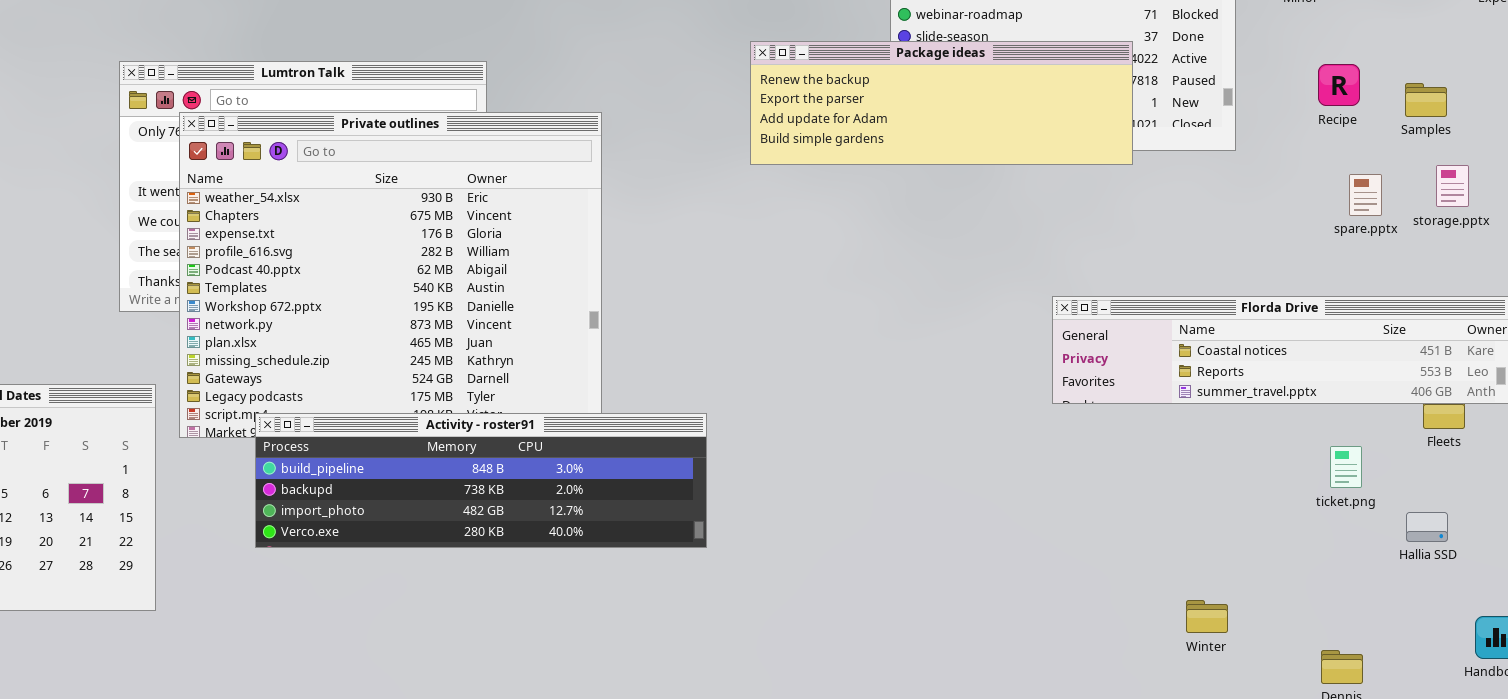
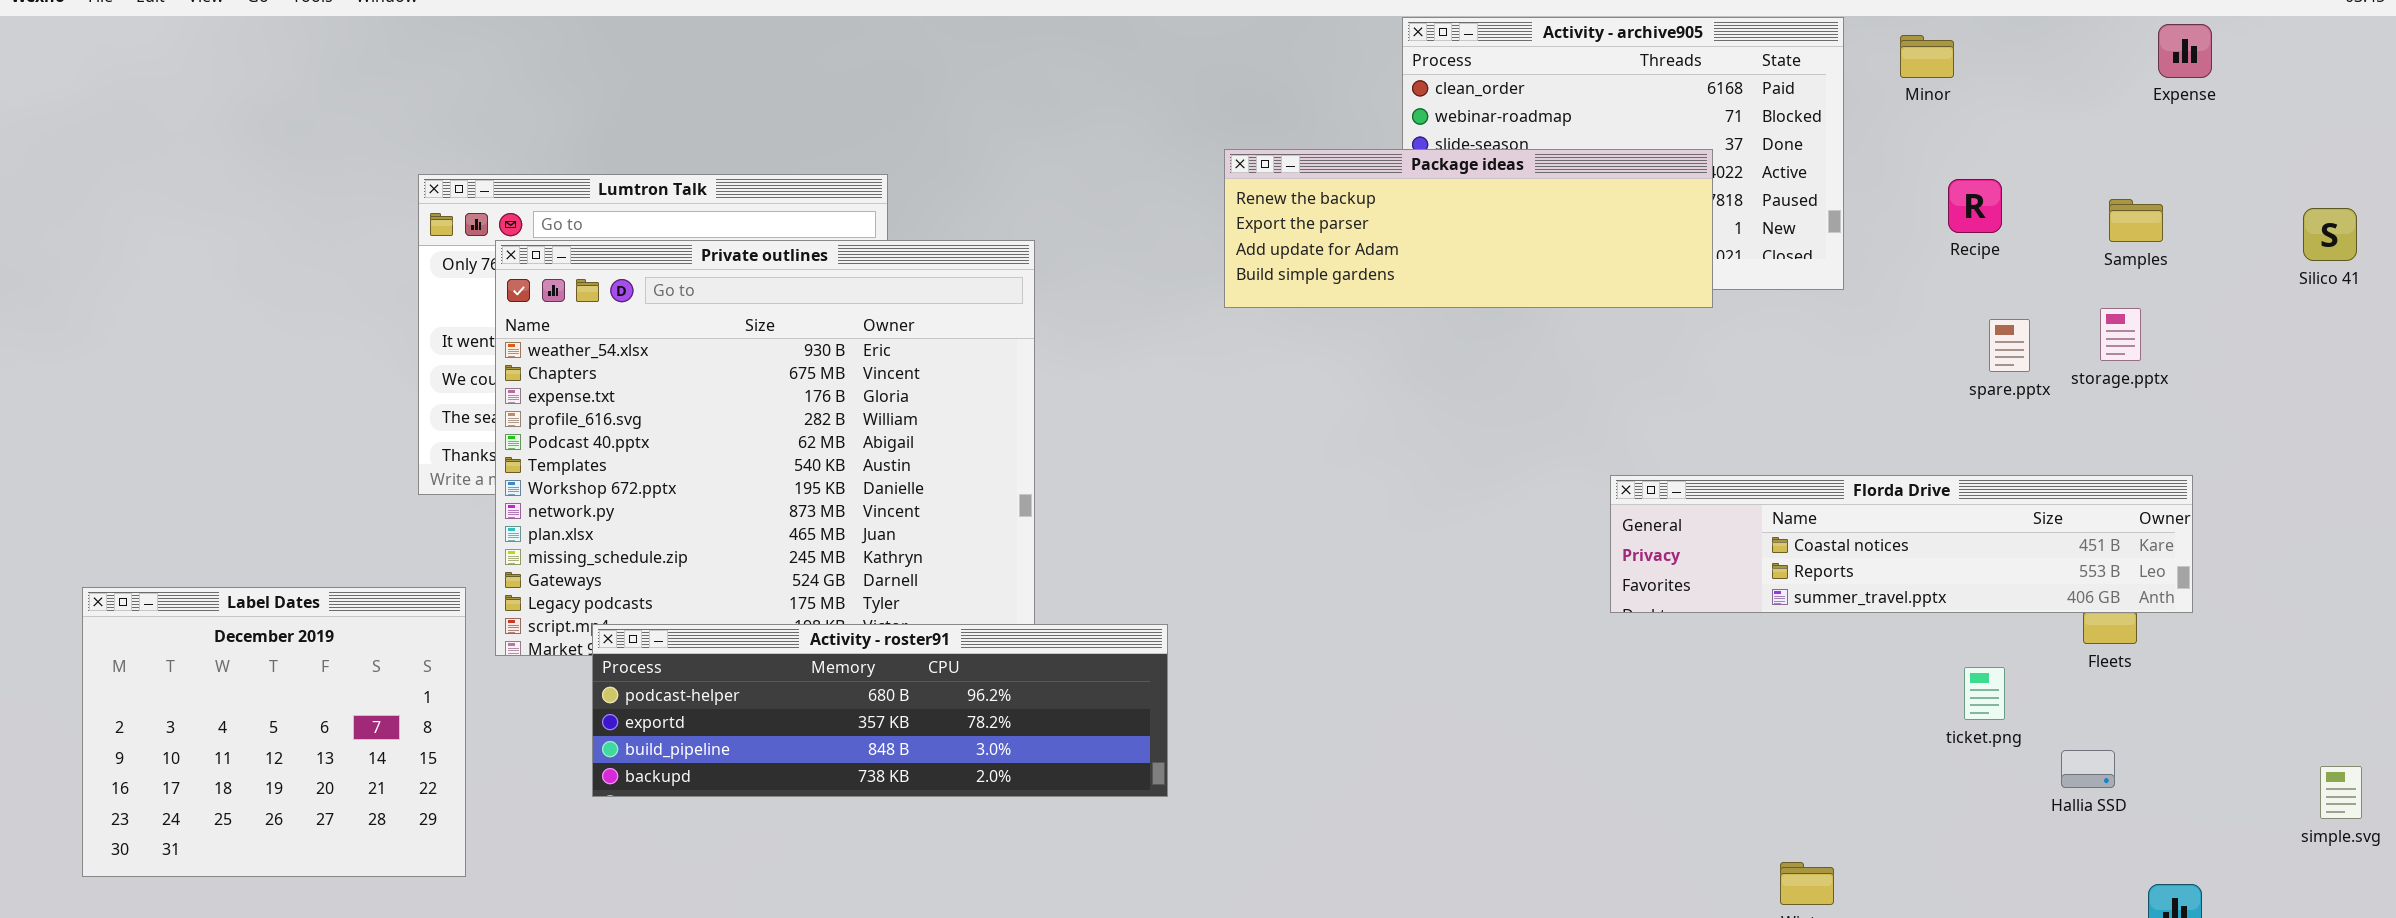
Samples: [1405,83,1447,117] -> [2109,199,2163,242], moved
Activity - roster91: [255,413,707,548] -> [592,624,1168,797], scrolled up 2 rows

